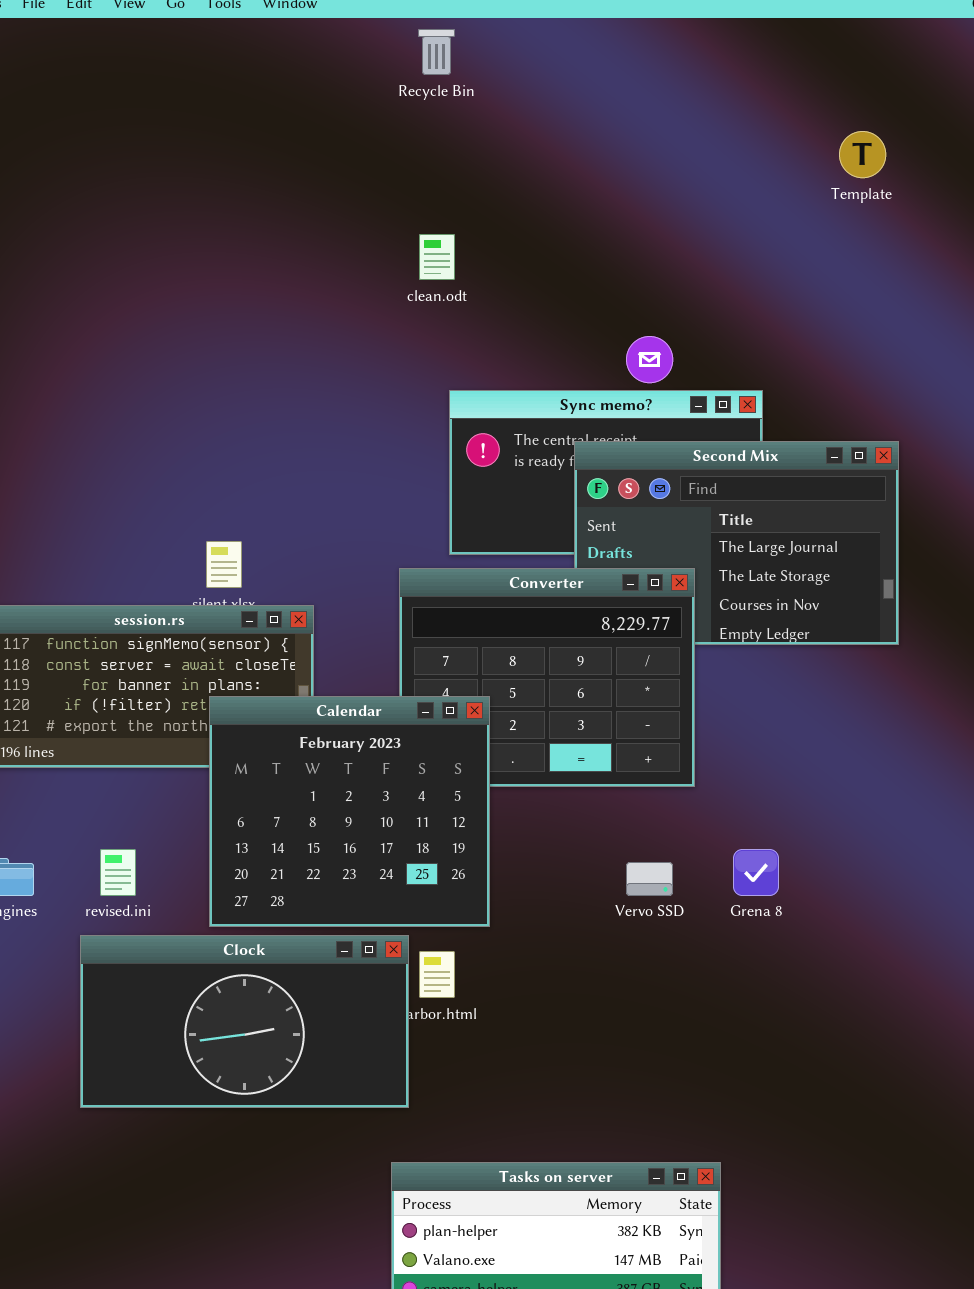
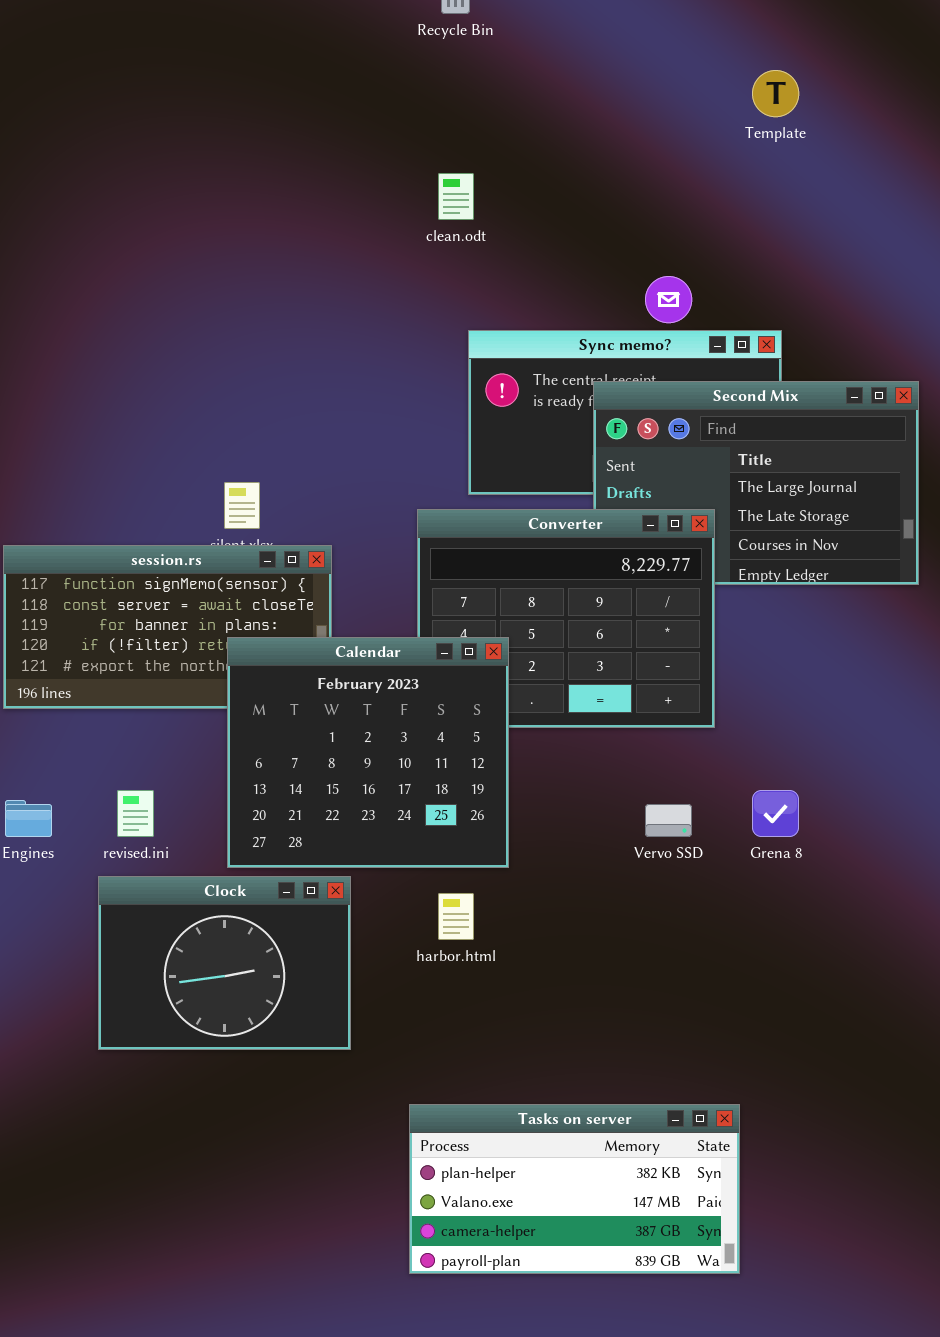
Template: [839,131,886,178] -> [752,70,799,117], moved
Clock: [80,935,409,1108] -> [98,876,351,1050], resized

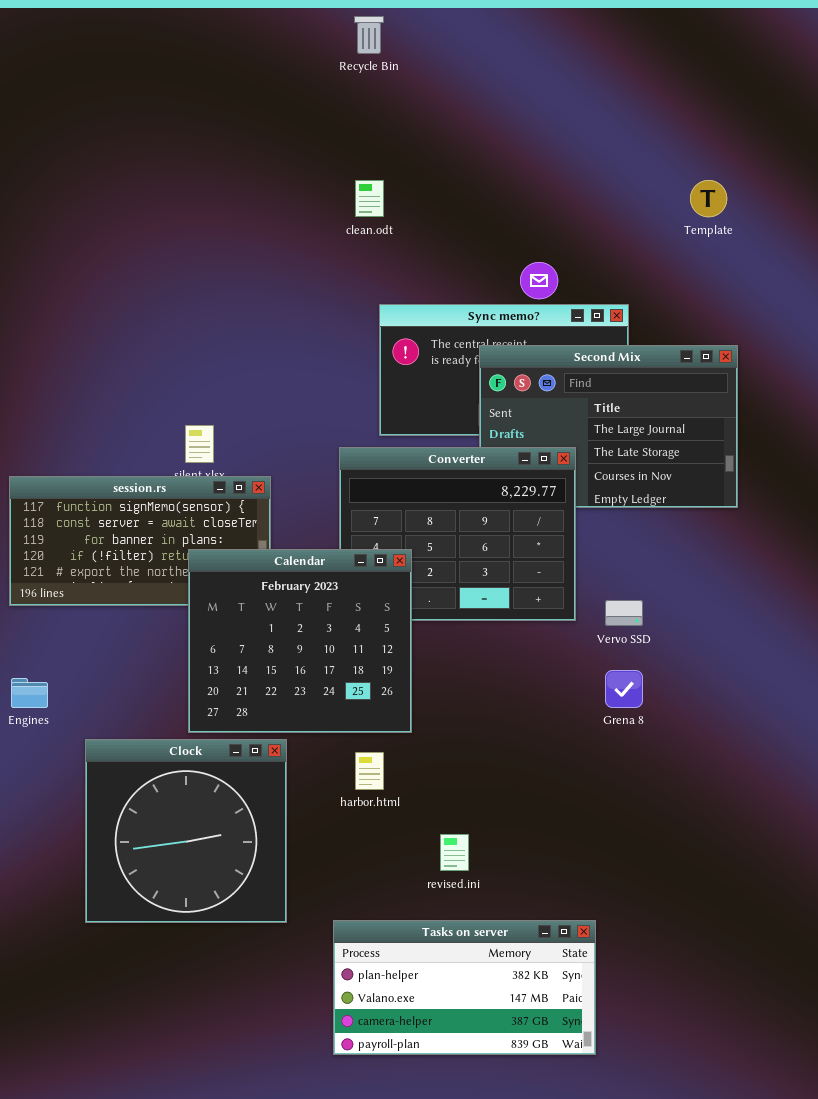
Template: [752,70,799,117] -> [690,180,727,217], moved
revised.ini: [117,790,154,837] -> [440,834,469,871], moved
Vervo SSD: [645,804,692,837] -> [605,600,643,626], moved
Clock: [98,876,351,1050] -> [85,739,287,923], resized

